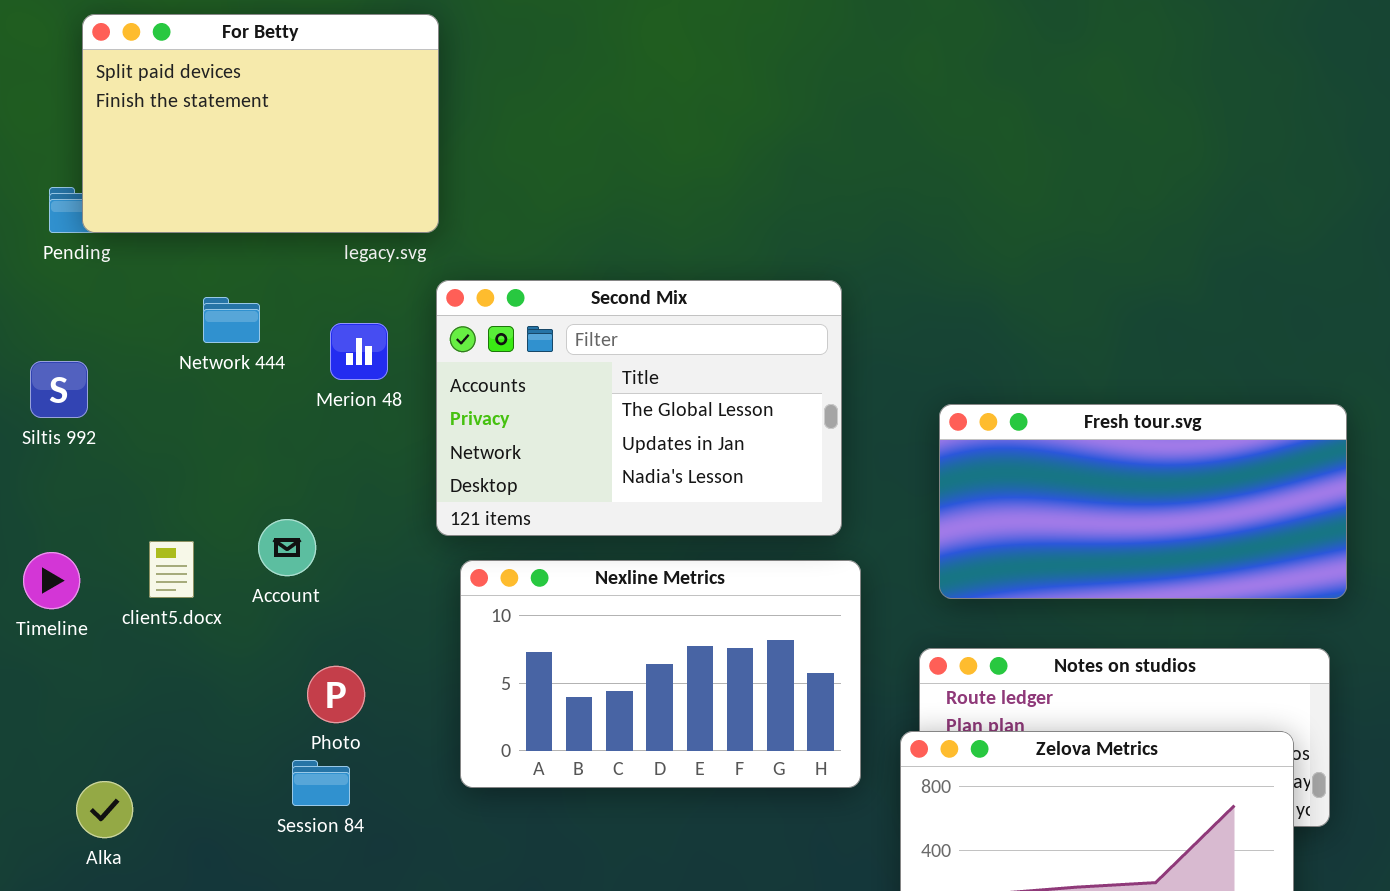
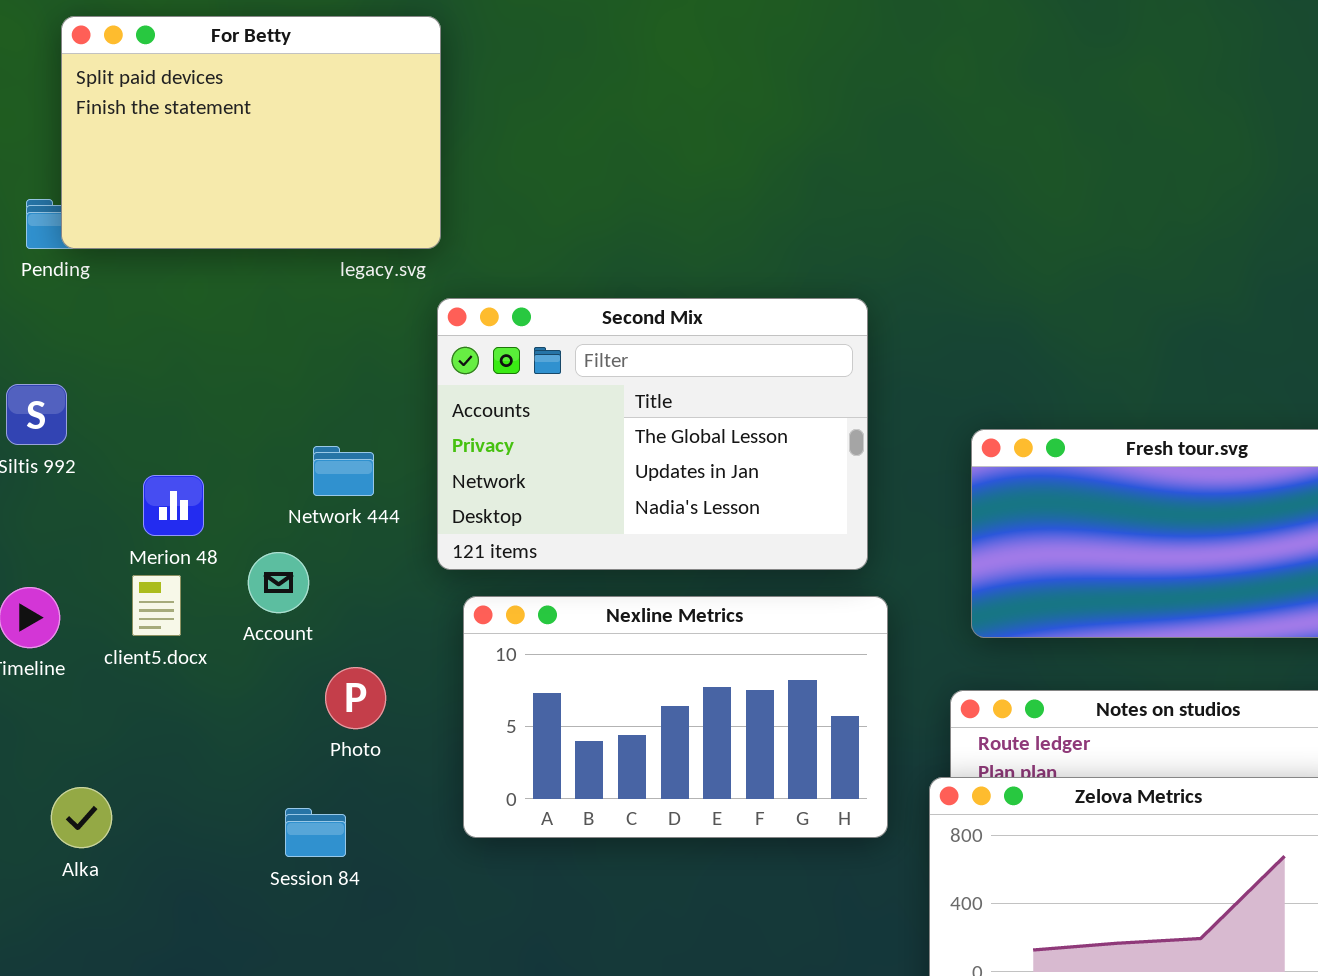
Network 444: [203,297,260,343] -> [313,446,374,496], moved
Merion 48: [330,323,388,380] -> [143,475,204,536], moved
Photo: [307,666,365,723] -> [325,667,386,729], moved
Alka: [76,781,133,838] -> [51,787,112,848], moved

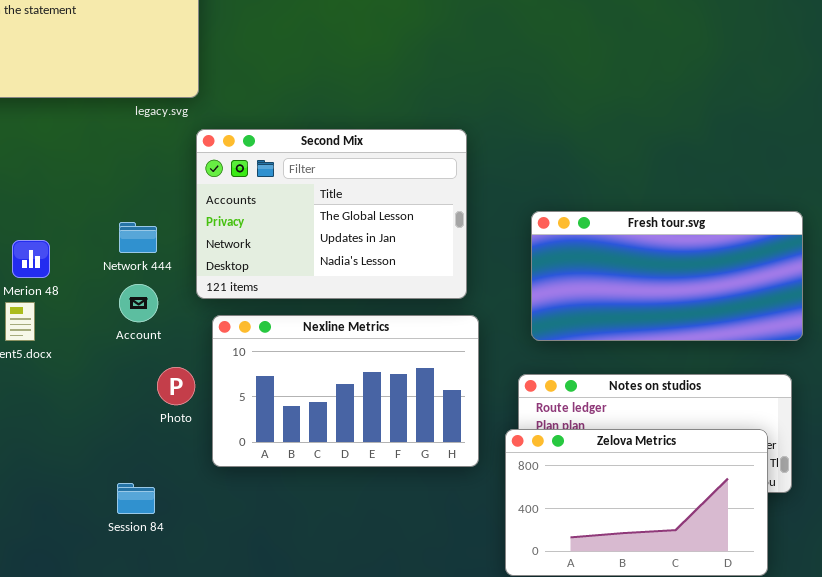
Account: [248,552,309,613] -> [119,284,158,322], moved
Photo: [325,667,386,729] -> [157,367,195,405], moved
Session 84: [285,808,346,857] -> [117,483,155,514], moved

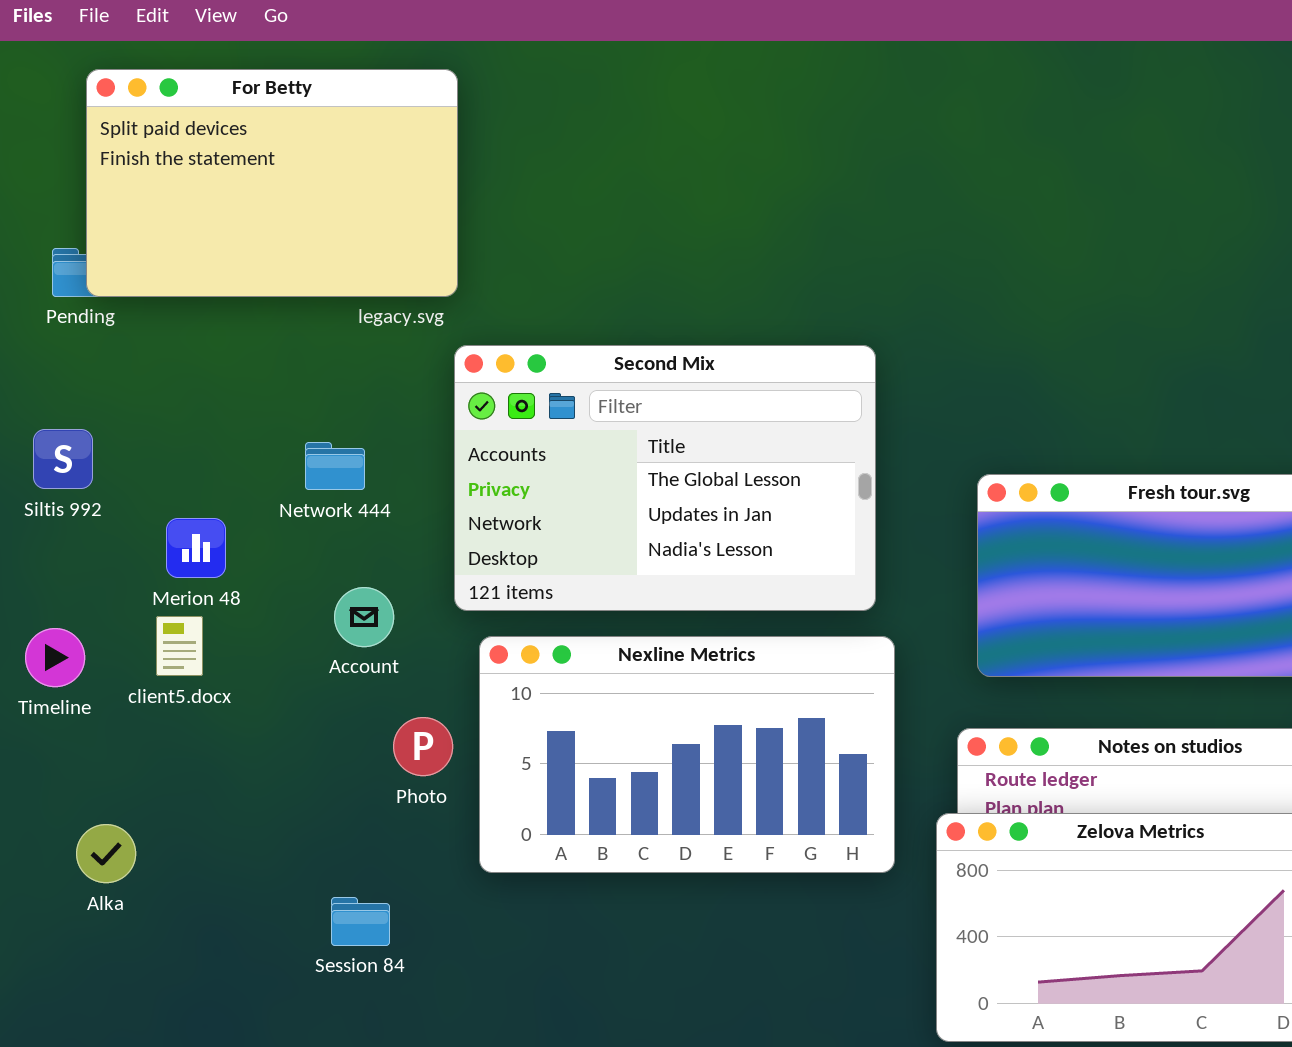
Network 444: [119,222,157,253] -> [305,442,365,490], moved

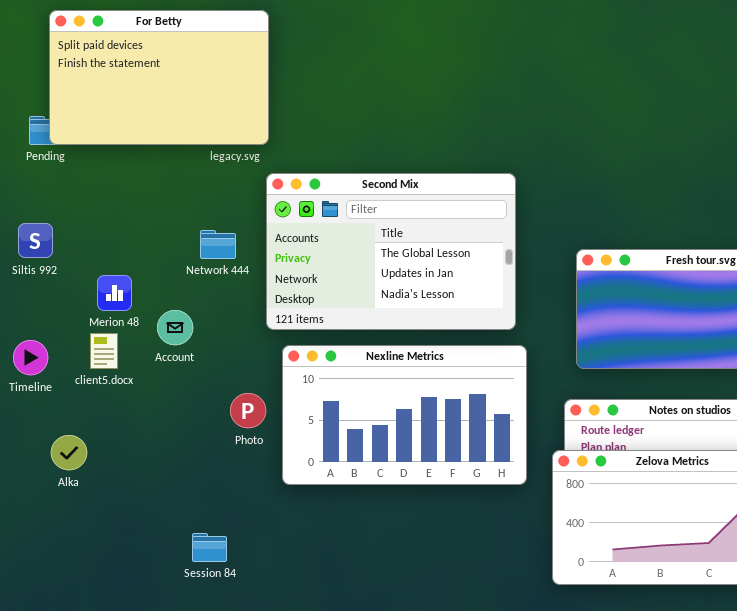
Network 444: [305,442,365,490] -> [200,230,236,259], moved
Account: [334,587,394,647] -> [157,310,193,345], moved
Alka: [76,824,136,883] -> [51,435,87,470], moved
Session 84: [331,897,390,946] -> [192,533,227,562], moved

